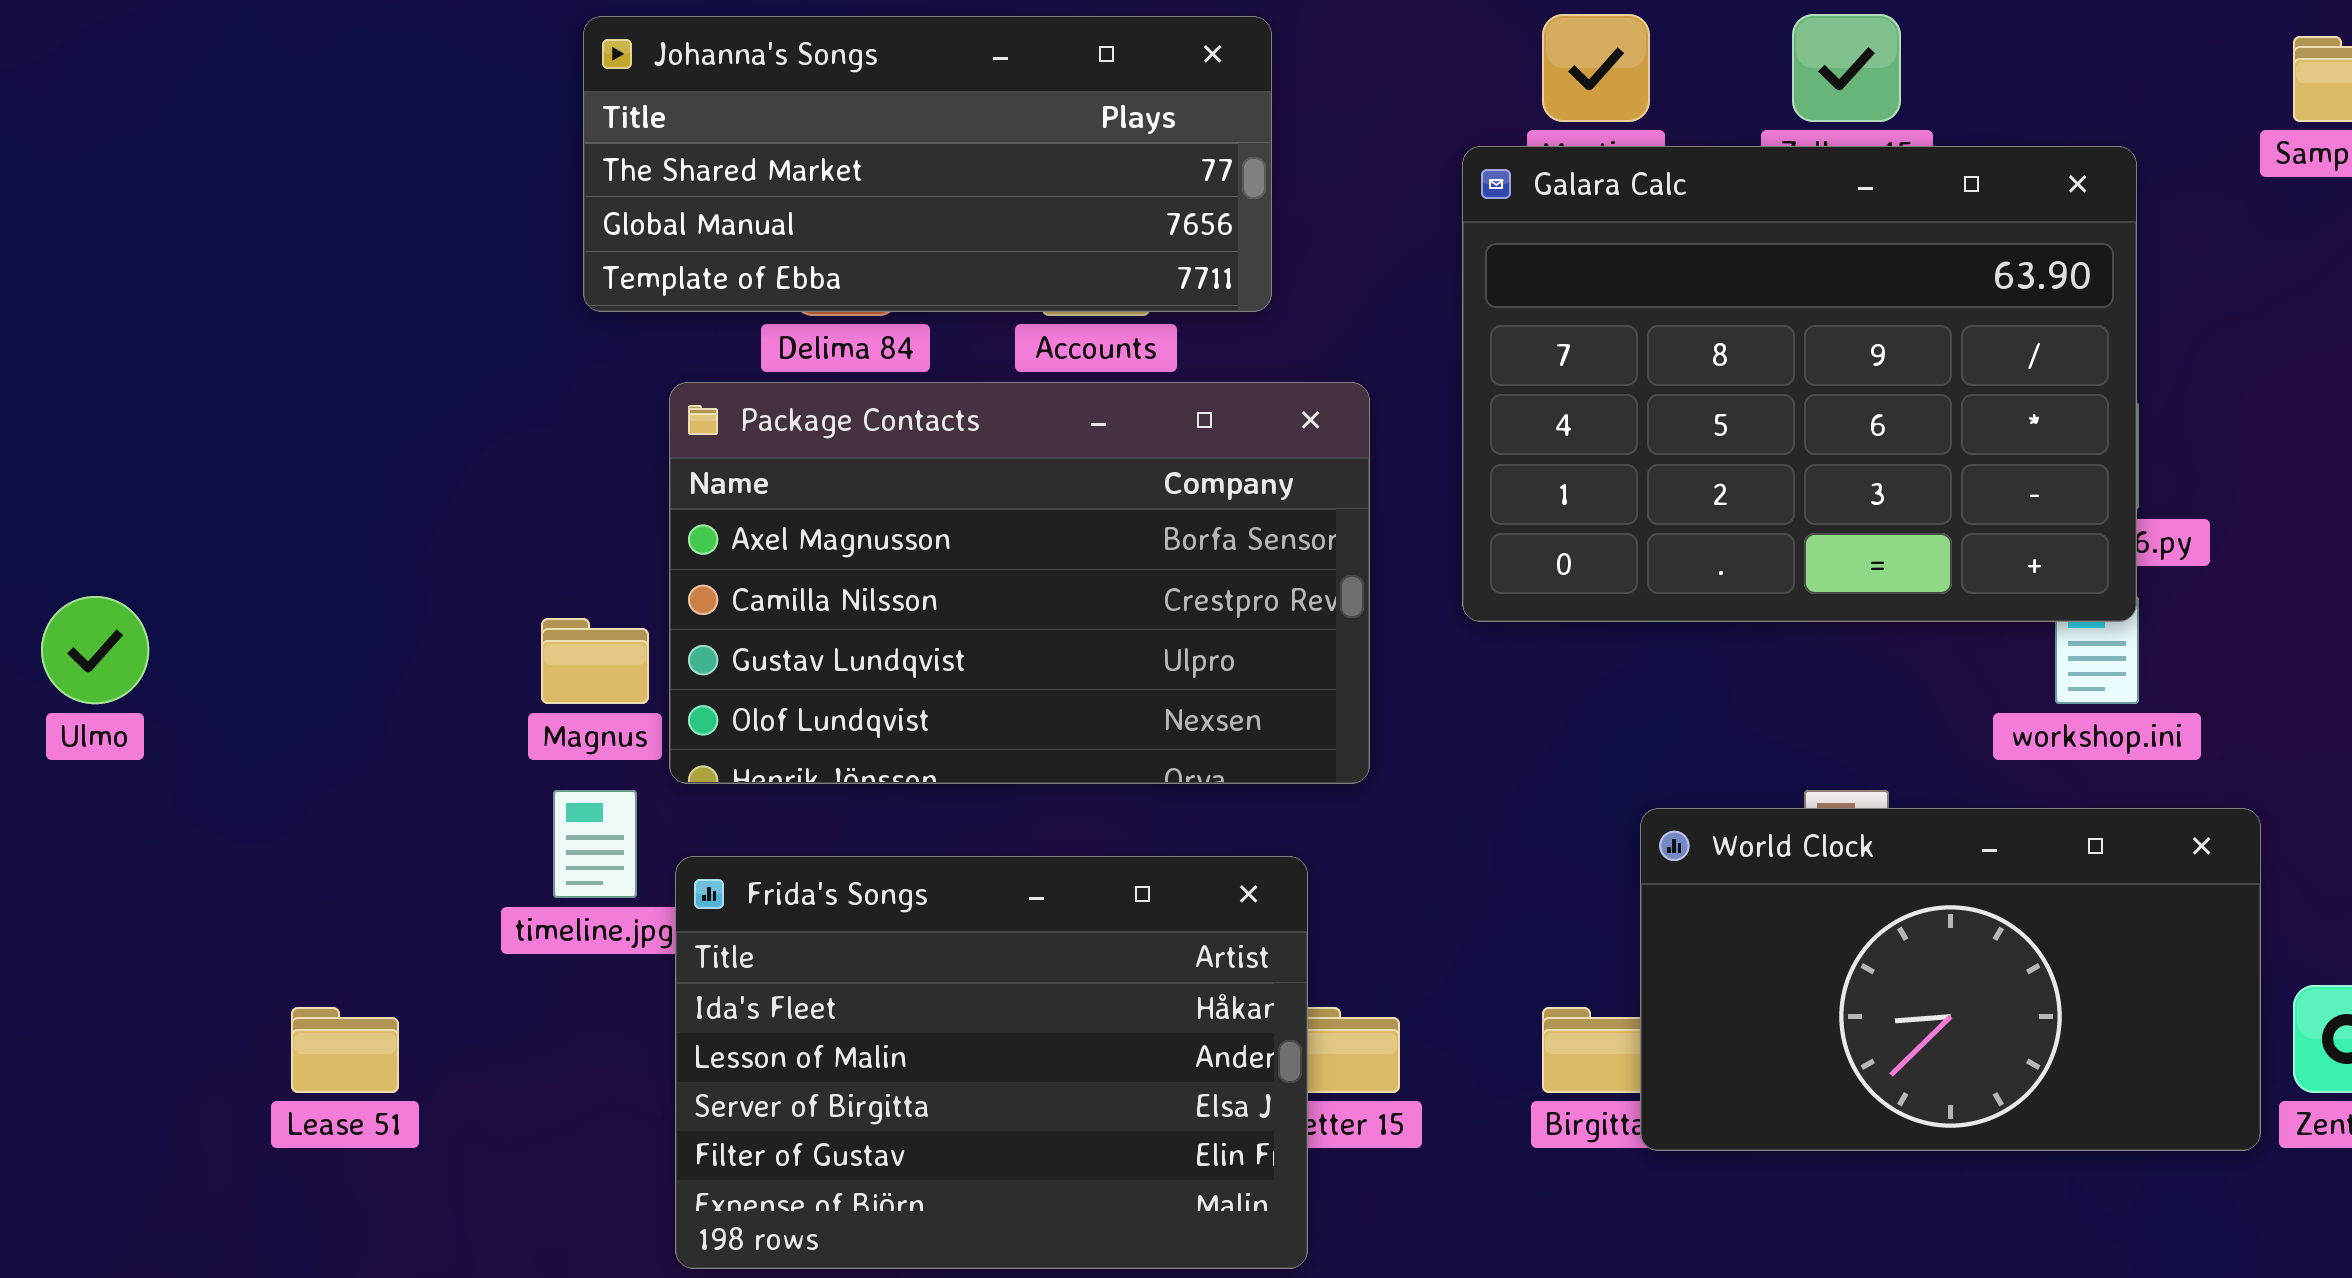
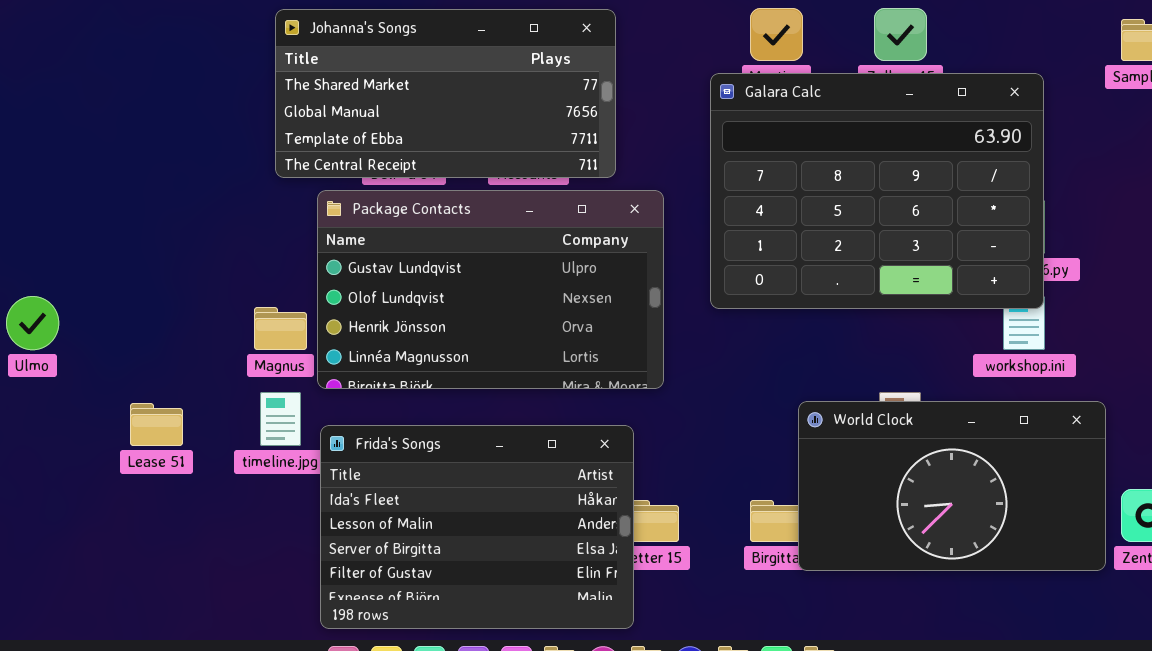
Johanna's Songs: [583,16,1272,312] -> [275,9,616,178], resized
Package Contacts: [669,382,1370,784] -> [317,190,664,389], scrolled down 2 rows
Lease 51: [291,1007,399,1093] -> [130,403,183,446], moved

